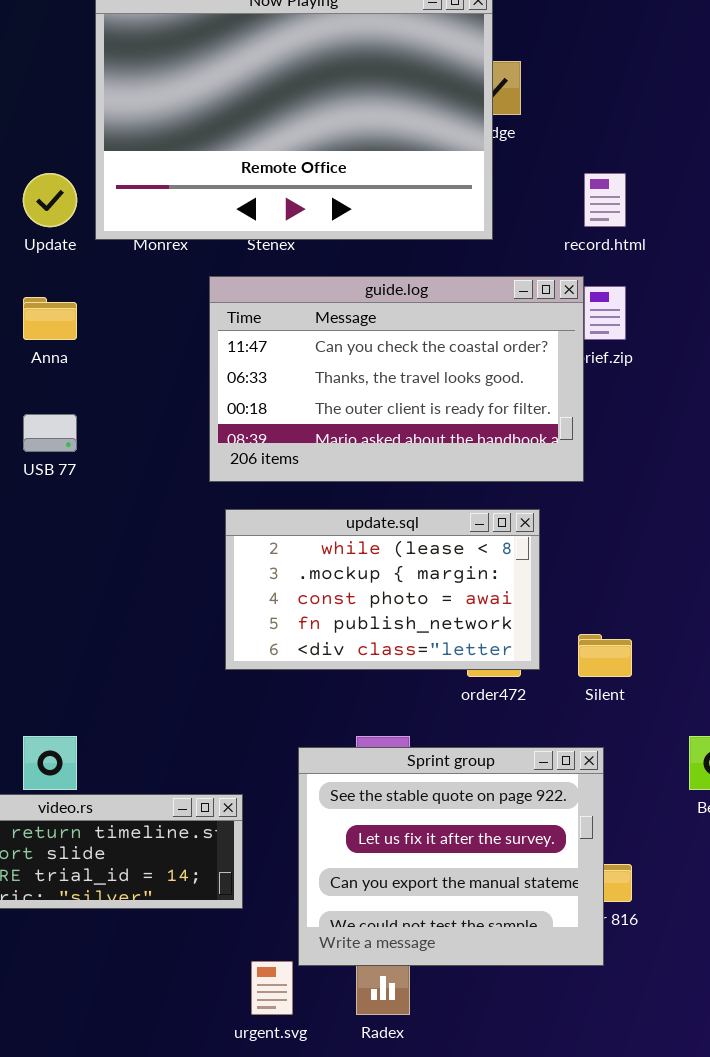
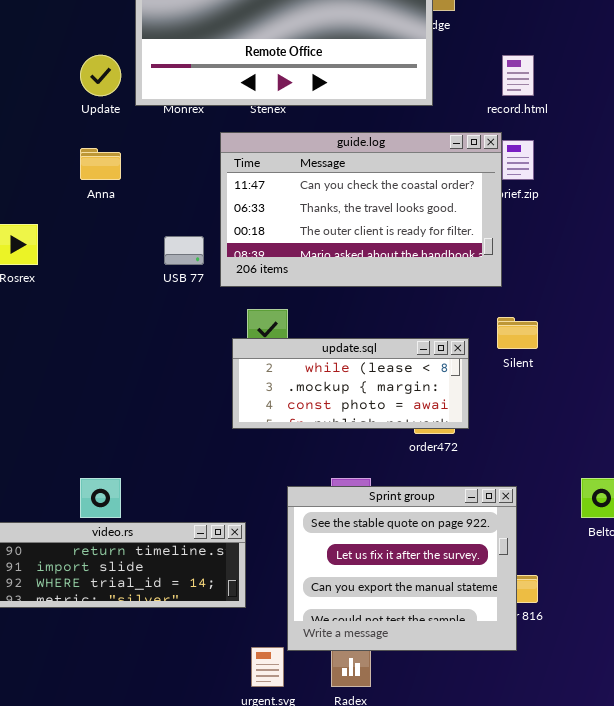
USB 77: [23,414,77,452] -> [164,236,204,265], moved
update.sql: [225,509,540,670] -> [232,338,469,429], resized
Silent: [578,634,632,677] -> [497,317,538,349], moved

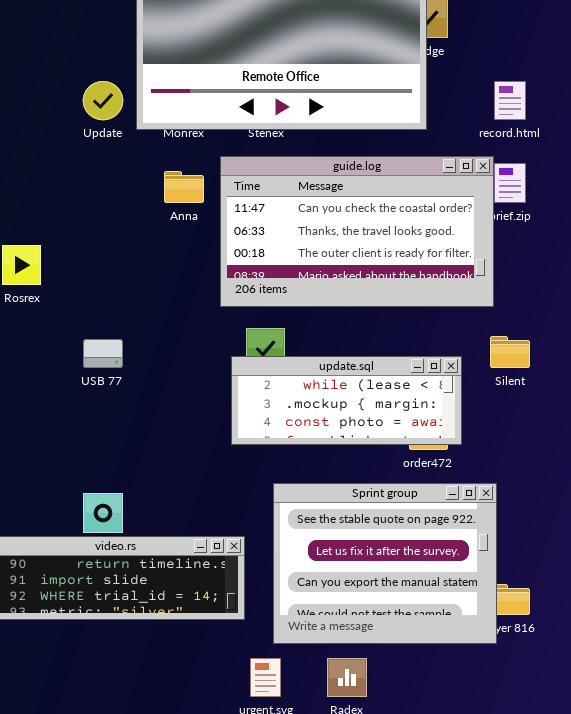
Anna: [80,148,121,180] -> [164,171,204,203], moved
USB 77: [164,236,204,265] -> [83,339,123,368], moved
Sprint group: [287,486,517,651] -> [273,483,497,644], moved

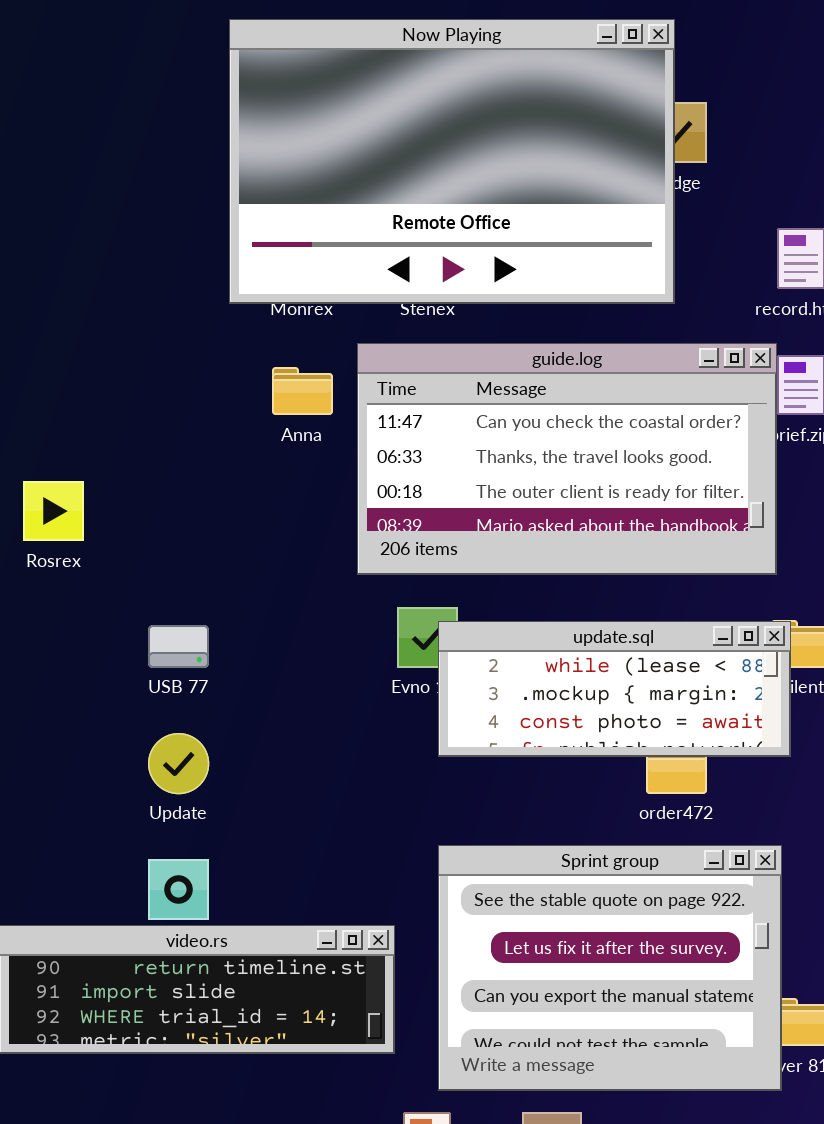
Update: [83,81,123,120] -> [148,733,209,794], moved
update.sql: [231,356,462,445] -> [438,621,791,757], moved

